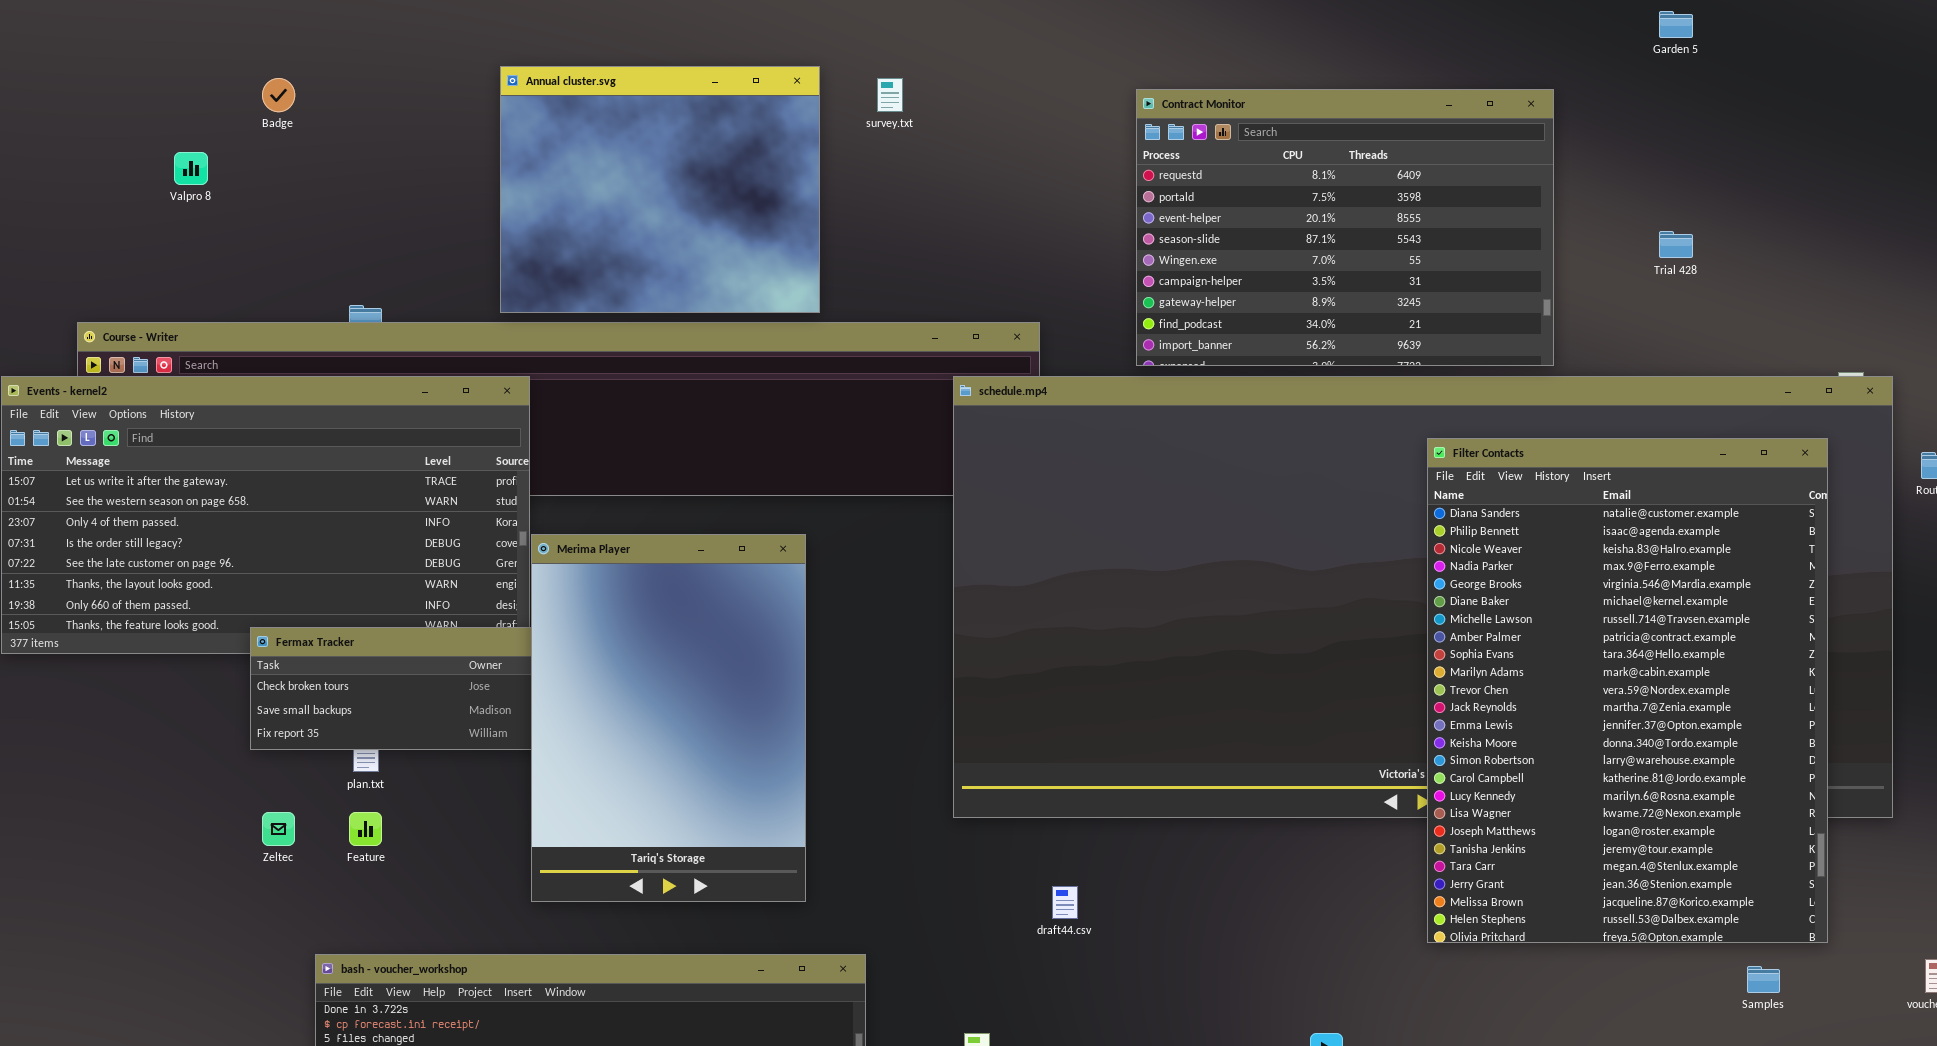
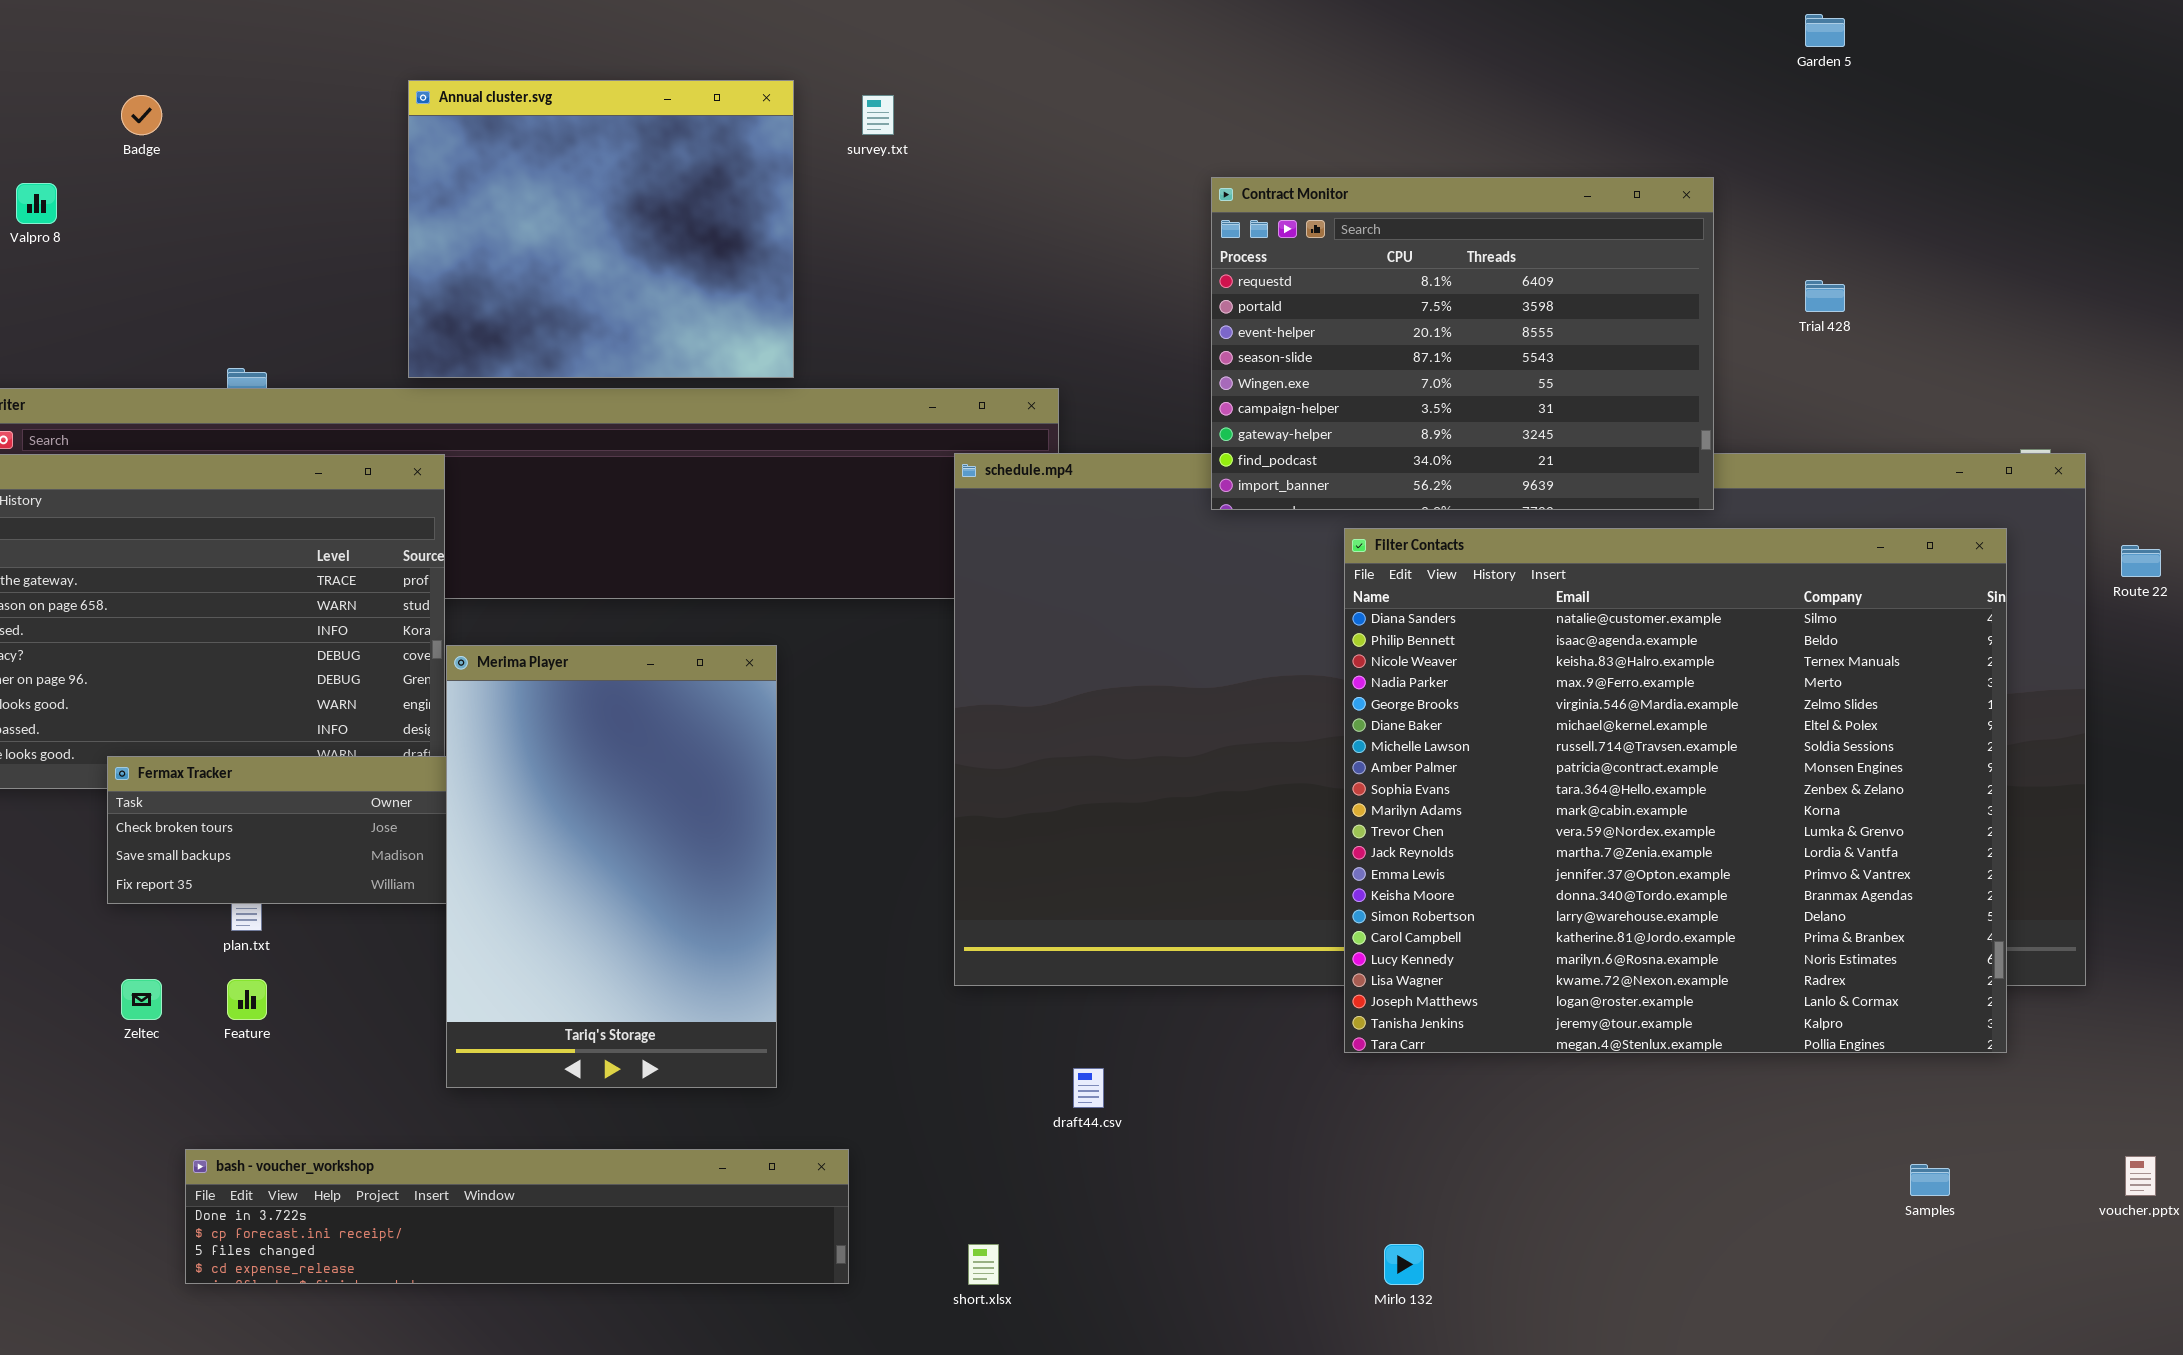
Contract Monitor: [1136,89,1554,366] -> [1211,177,1714,510], moved
Filter Contacts: [1427,438,1828,943] -> [1344,528,2007,1053], resized

